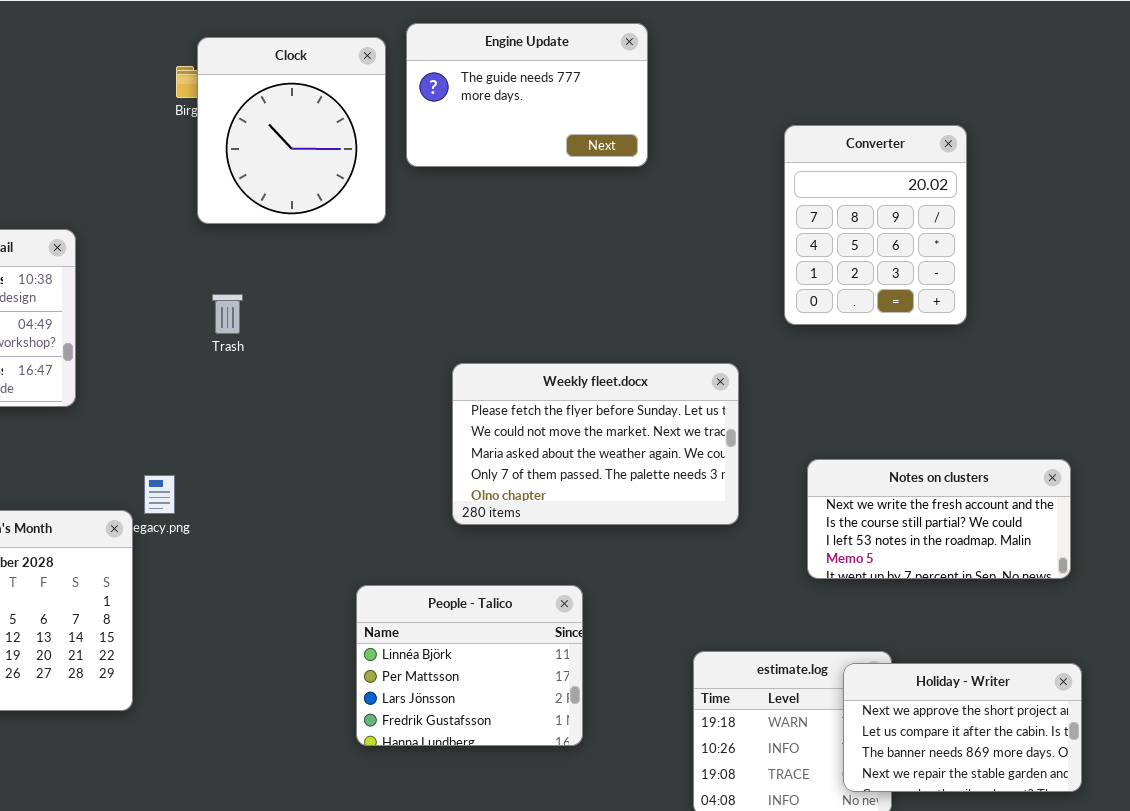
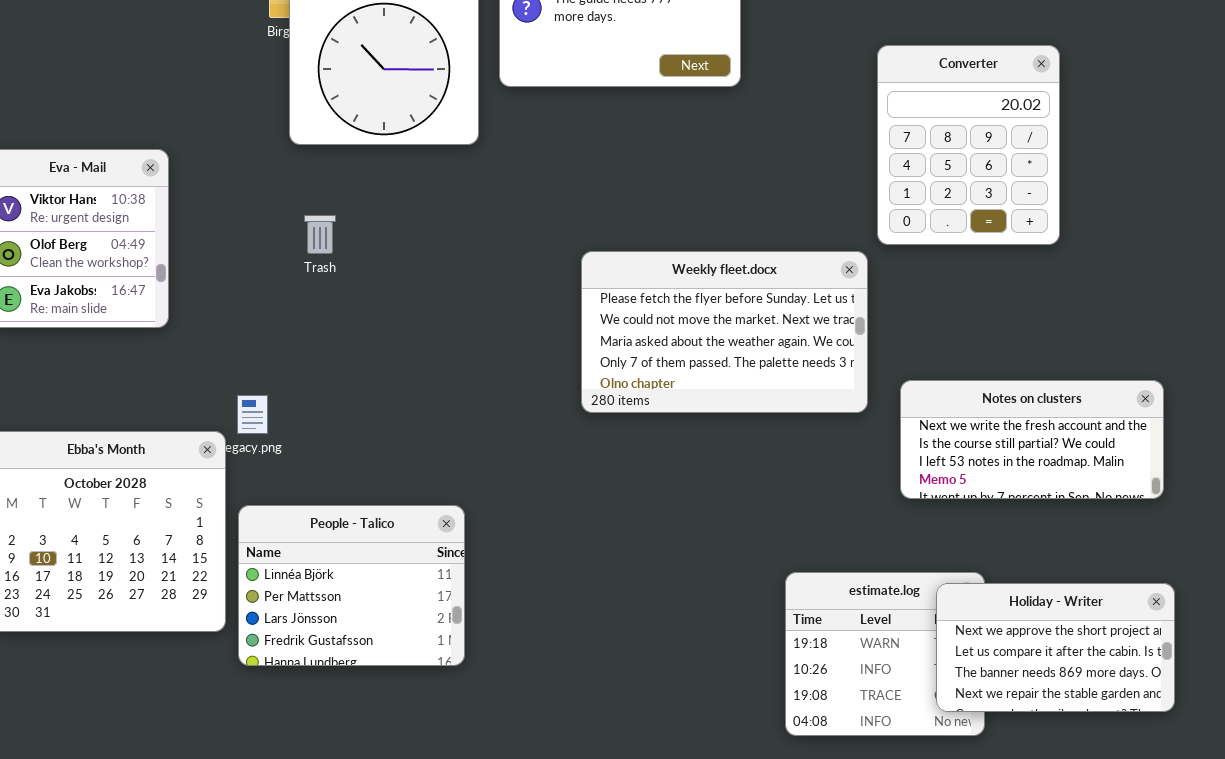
Weekly fleet.docx: [452,363,739,525] -> [581,251,868,413], moved
People - Talico: [356,585,583,746] -> [238,505,465,666], moved

